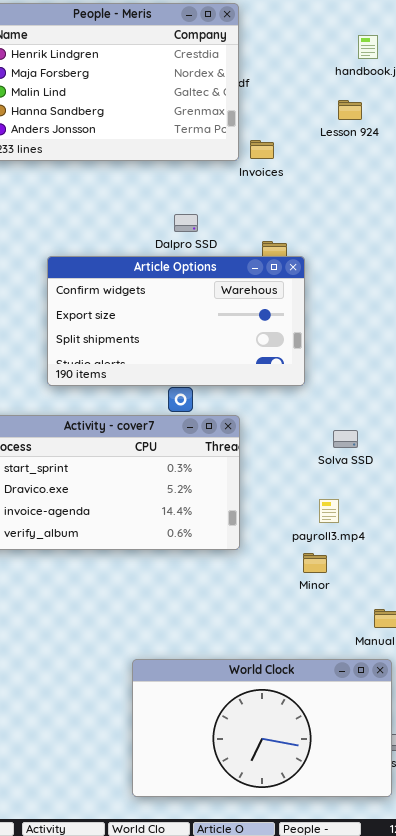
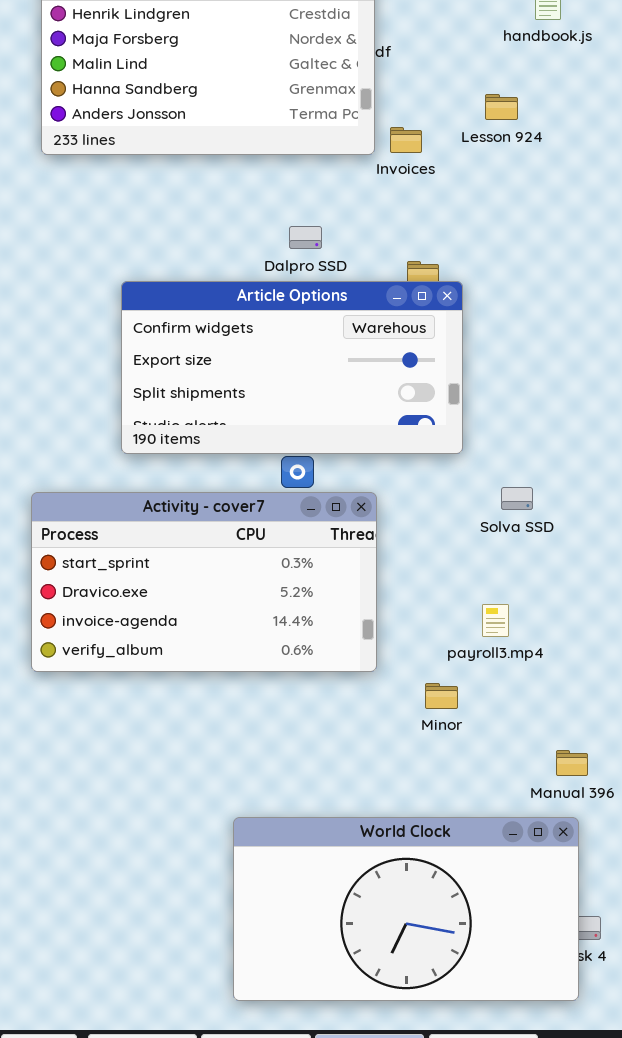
Lesson 924: [338,100,362,120] -> [485,94,518,120], moved
Solva SSD: [333,430,358,448] -> [501,487,533,510], moved
Minor: [303,553,327,573] -> [425,683,458,709], moved

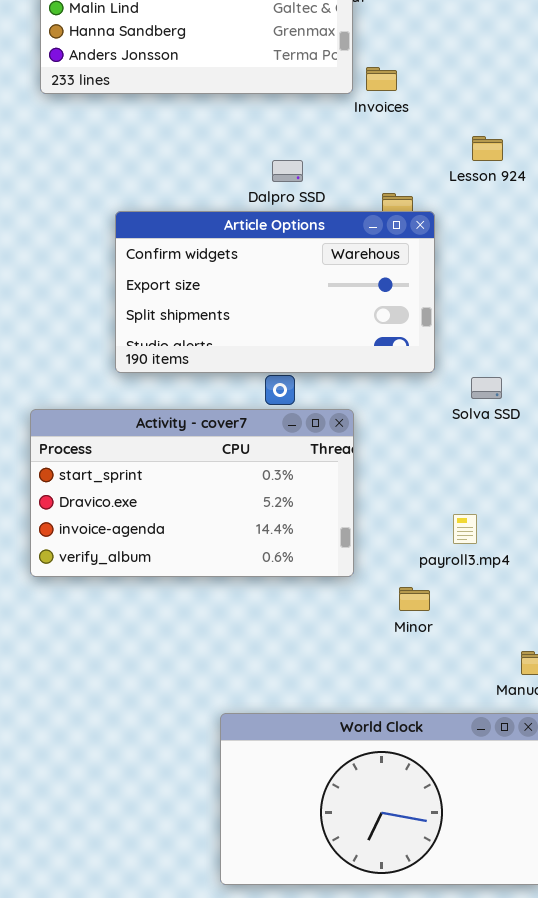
Lesson 924: [485,94,518,120] -> [472,136,503,161], moved
Solva SSD: [501,487,533,510] -> [471,377,502,399], moved

